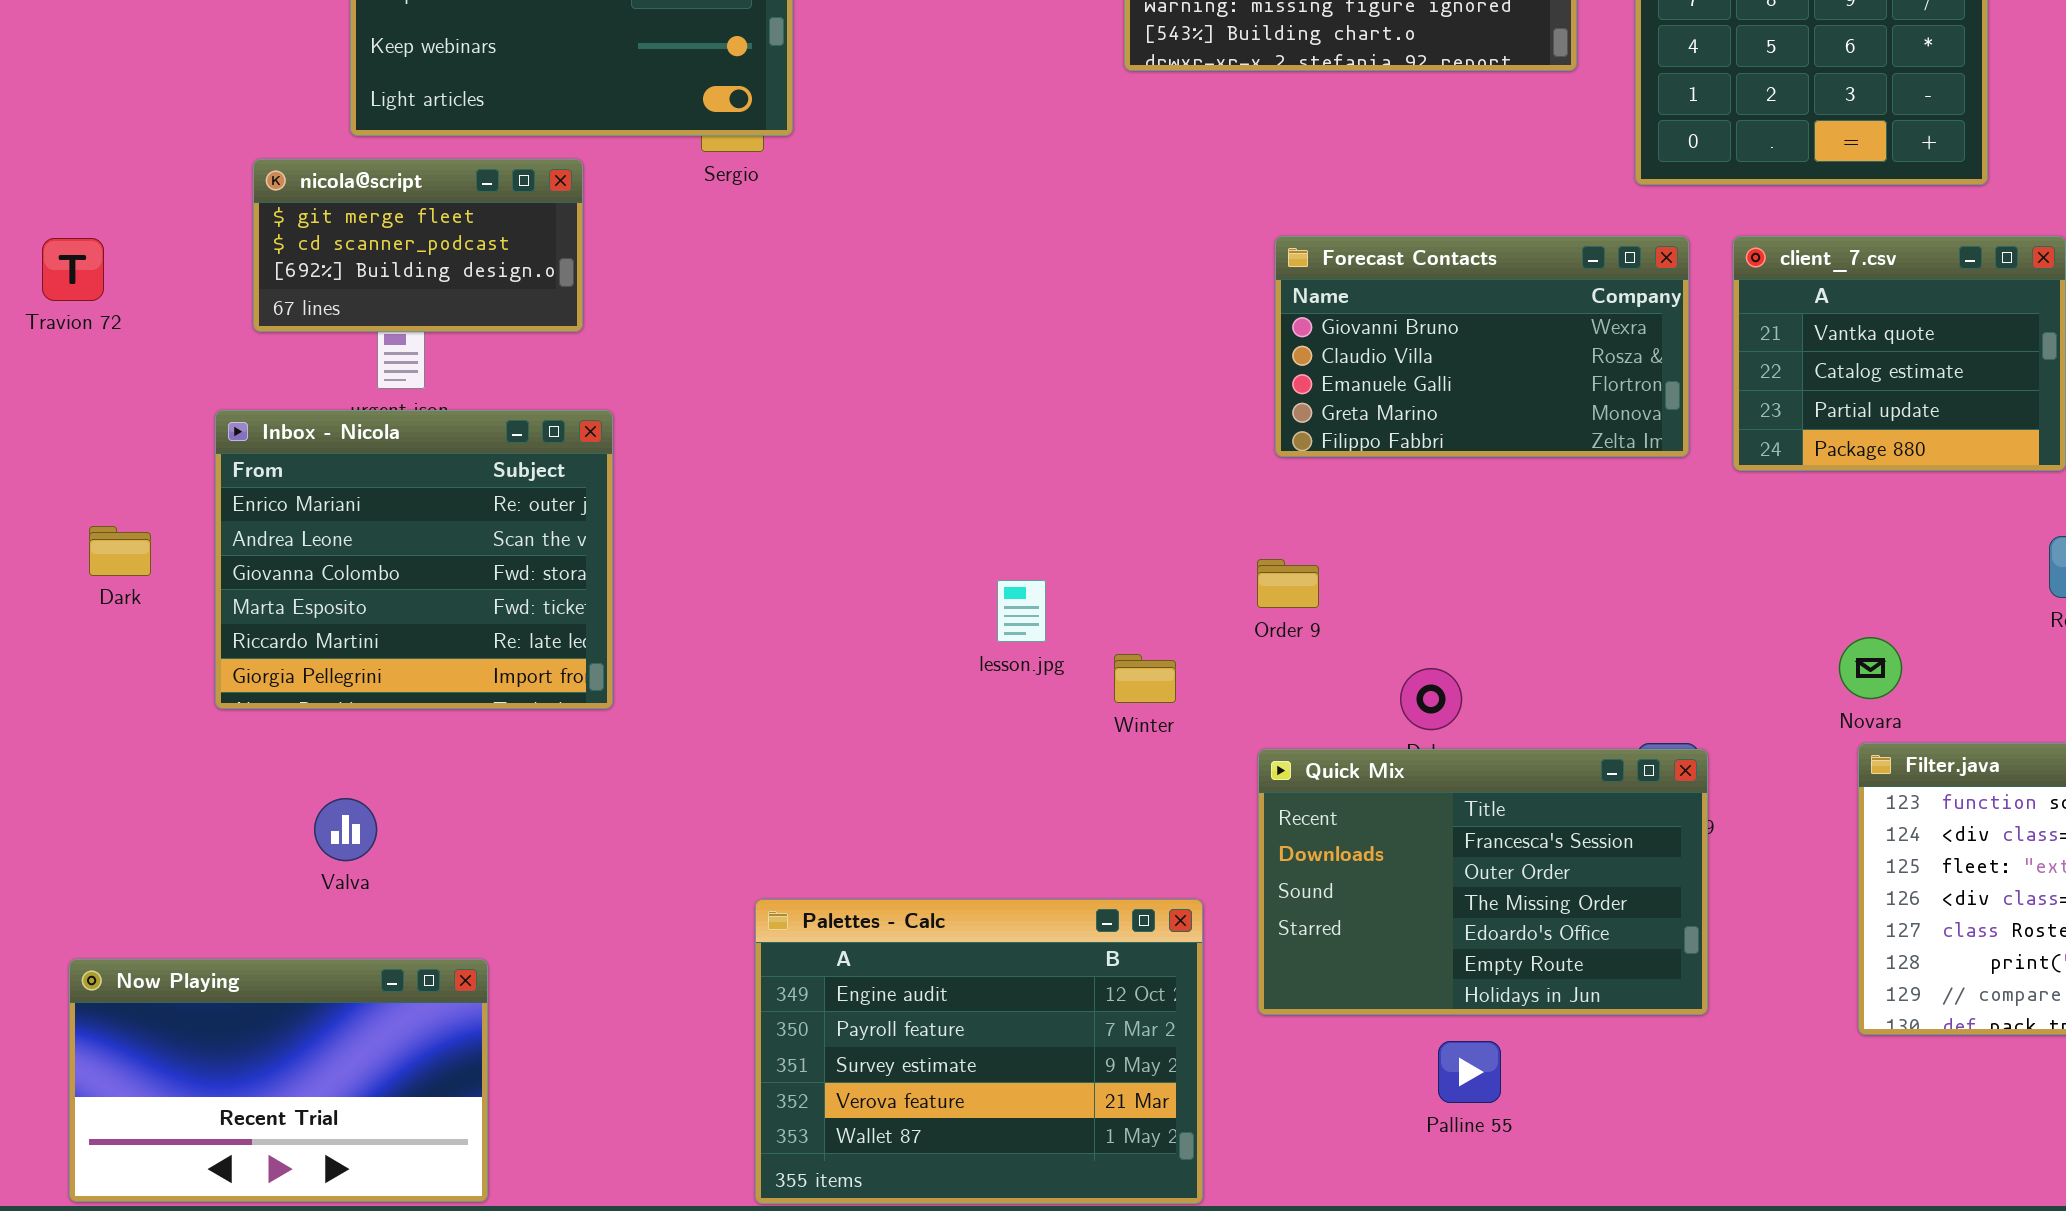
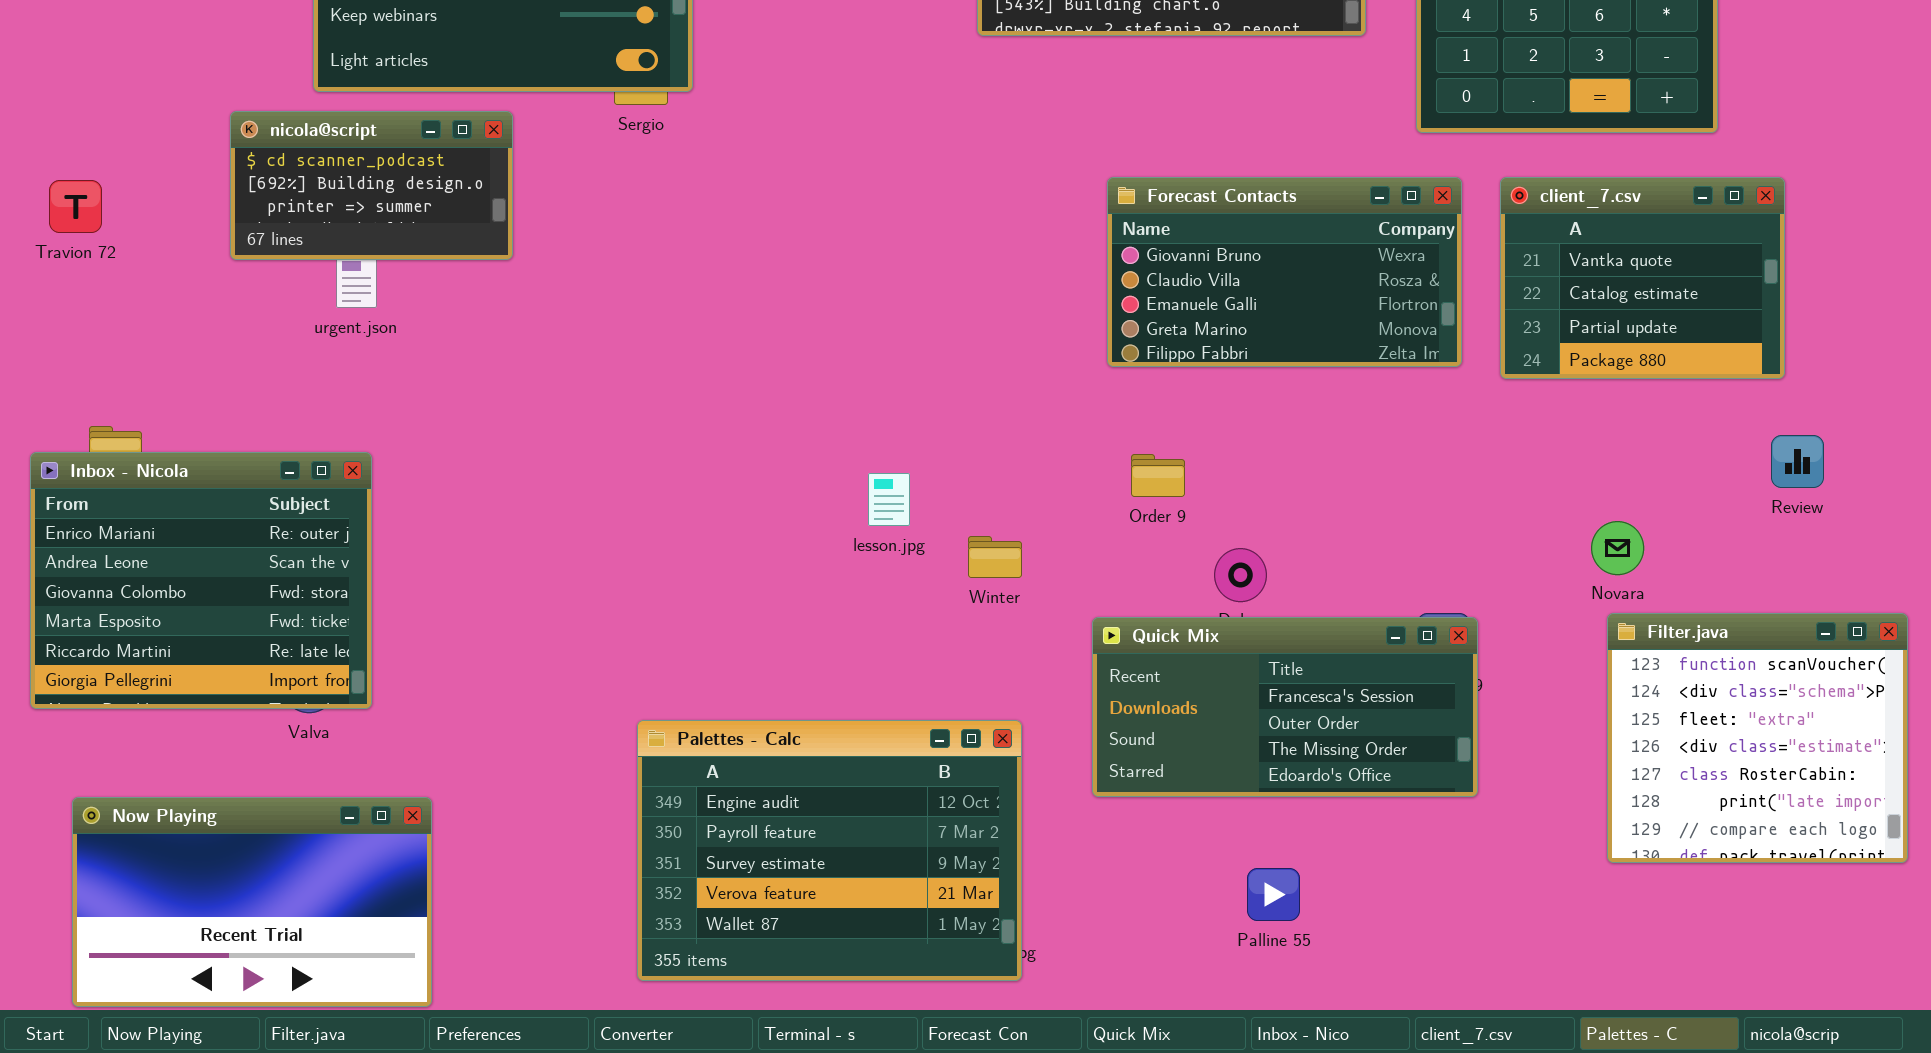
nicola@script: [253,159,583,332] -> [230,111,513,260], scrolled down 1 row
Inbox - Nicola: [215,410,613,709] -> [30,452,372,709], moved
Order 9: [1257,559,1319,608] -> [1131,454,1185,497], moved
Quick Mix: [1258,749,1708,1015] -> [1092,617,1478,797], resized
Palettes - Calc: [755,899,1203,1204] -> [637,720,1022,981], moved

